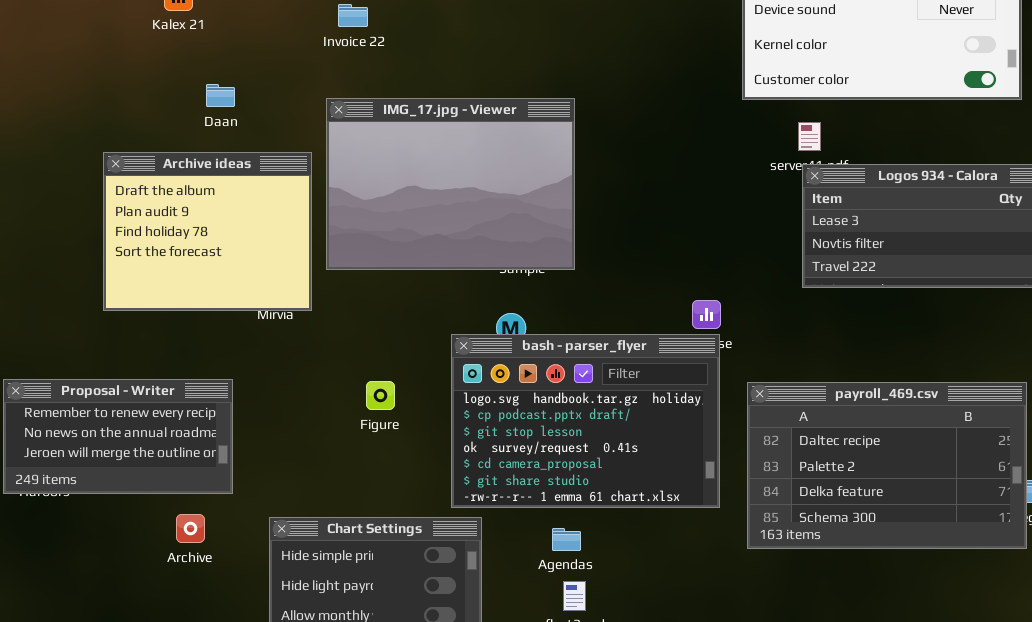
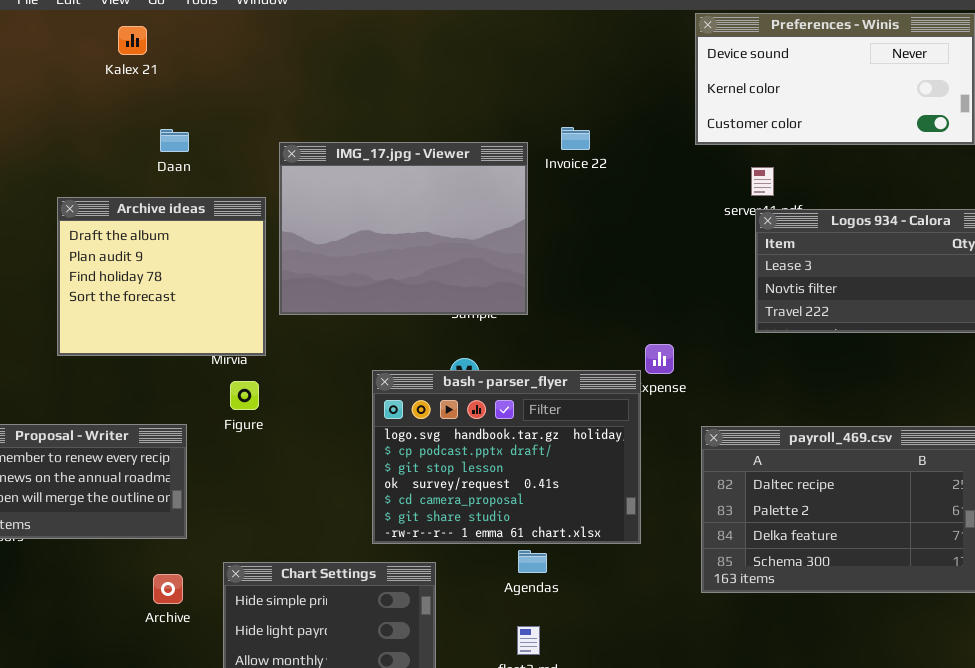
Invoice 22: [338,4,368,27] -> [561,127,590,150], moved
bash - parser_flyer: [451,334,720,508] -> [372,370,641,544], moved
Figure: [366,381,395,410] -> [230,381,259,410], moved
Archive: [176,514,205,543] -> [153,574,183,604], moved
Agendas: [552,528,581,551] -> [518,550,547,573], moved

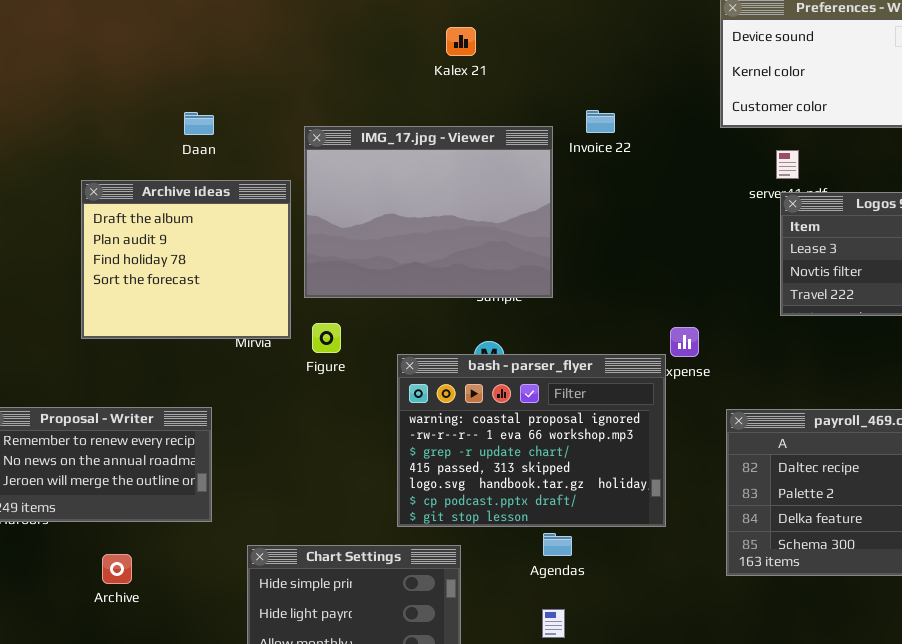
Kalex 21: [118,26,147,55] -> [446,27,476,56], moved
bash - parser_flyer: [372,370,641,544] -> [397,354,666,527], scrolled up 4 rows
Figure: [230,381,259,410] -> [312,323,341,353], moved
Archive: [153,574,183,604] -> [102,554,132,584], moved

